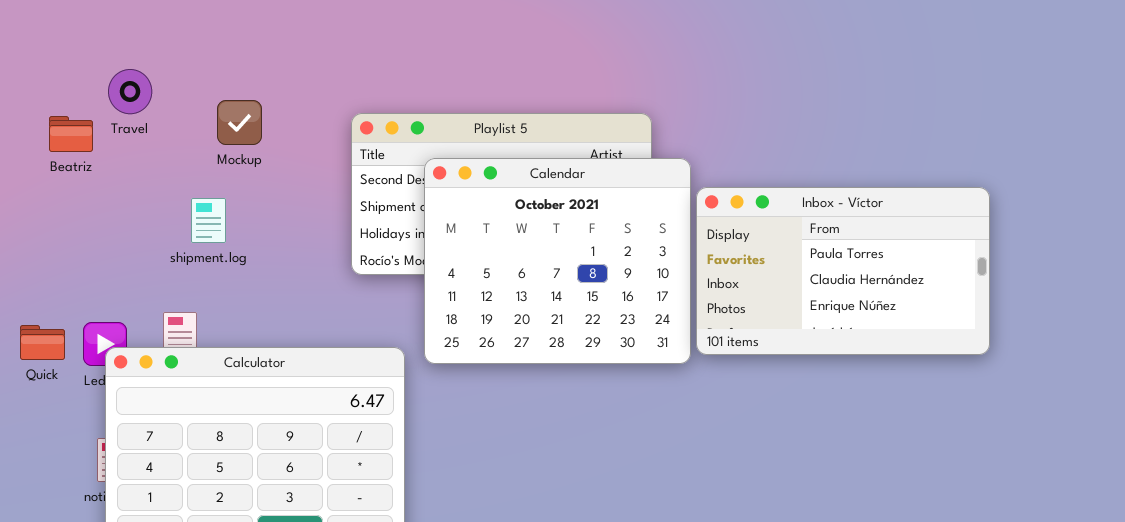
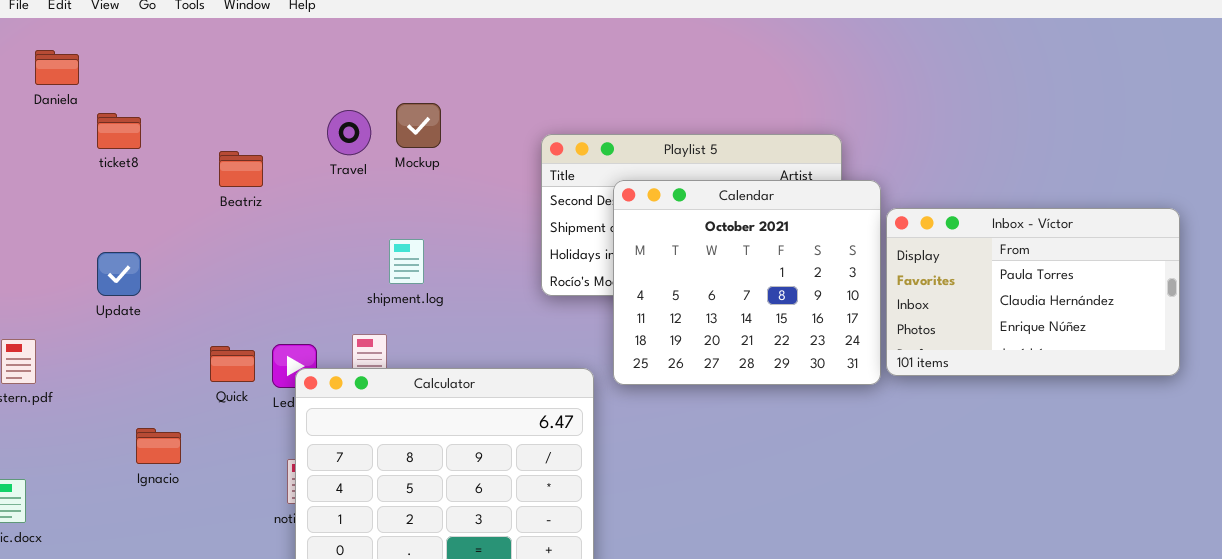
Travel: [108,69,152,114] -> [327,110,371,155], moved
Mockup: [217,100,262,145] -> [396,103,441,148], moved
Beatriz: [49,116,93,152] -> [219,151,263,187], moved
shipment.log: [191,198,226,243] -> [389,239,424,284], moved

